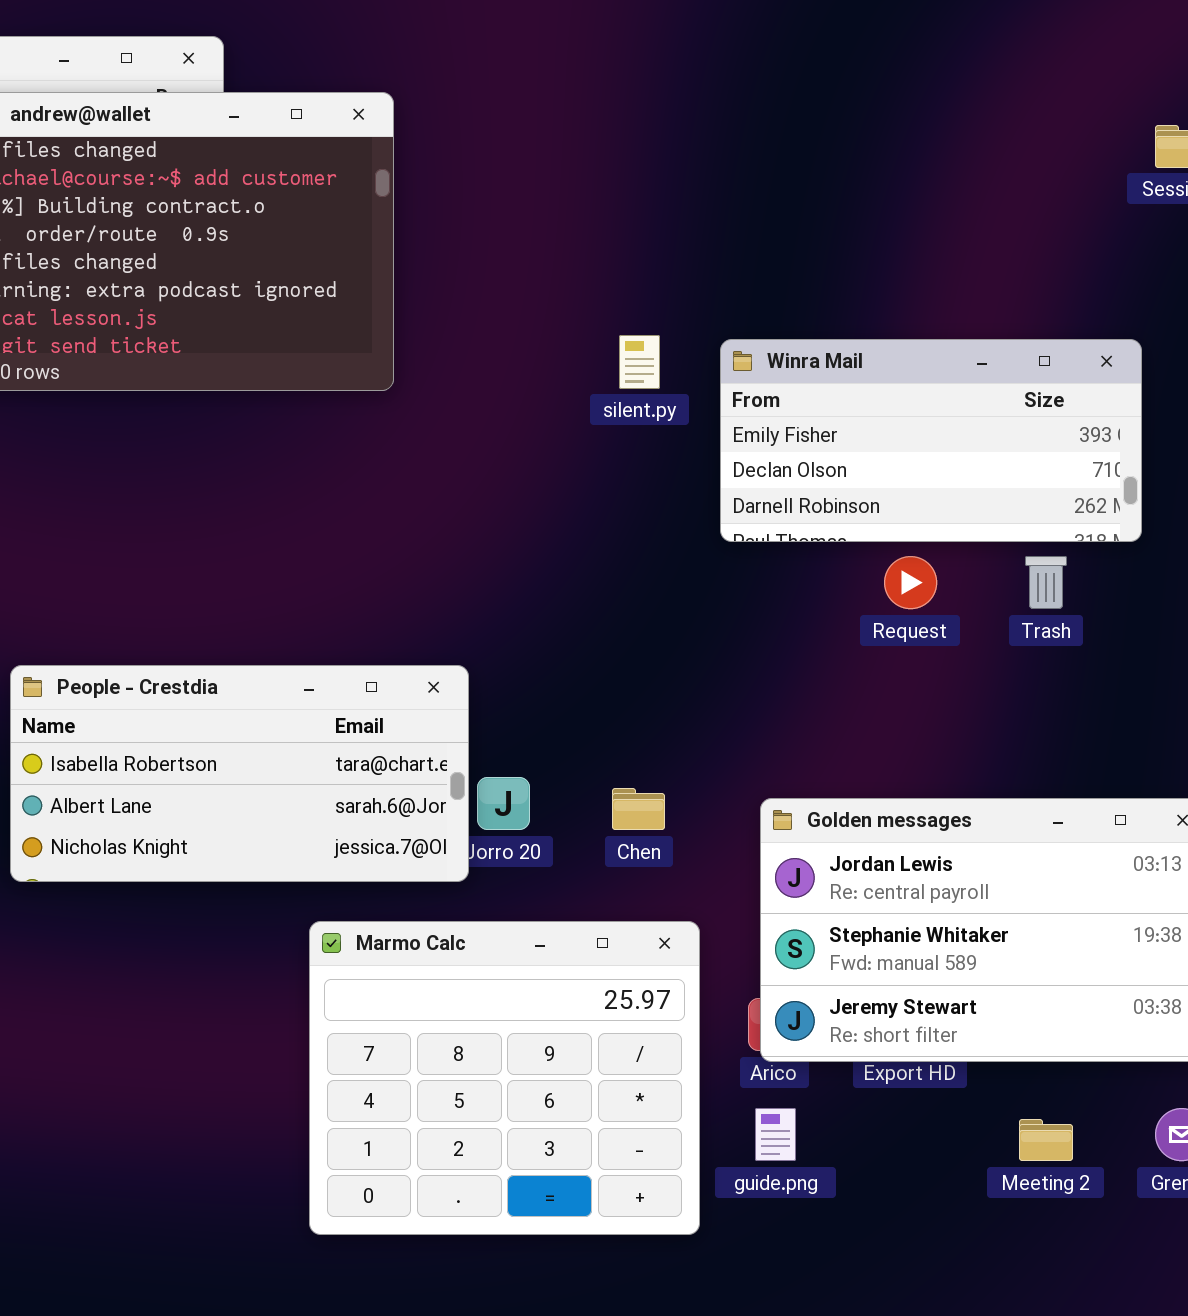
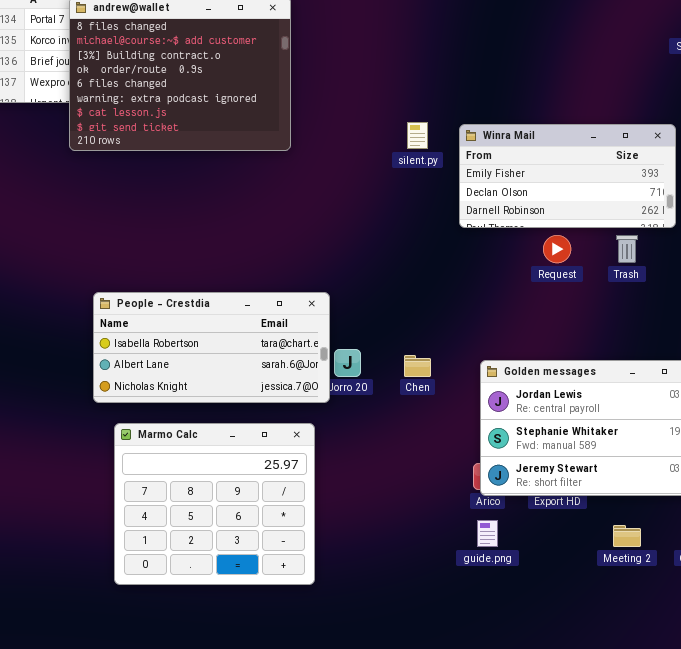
Marmo Calc: [309,921,700,1235] -> [114,423,315,585], moved

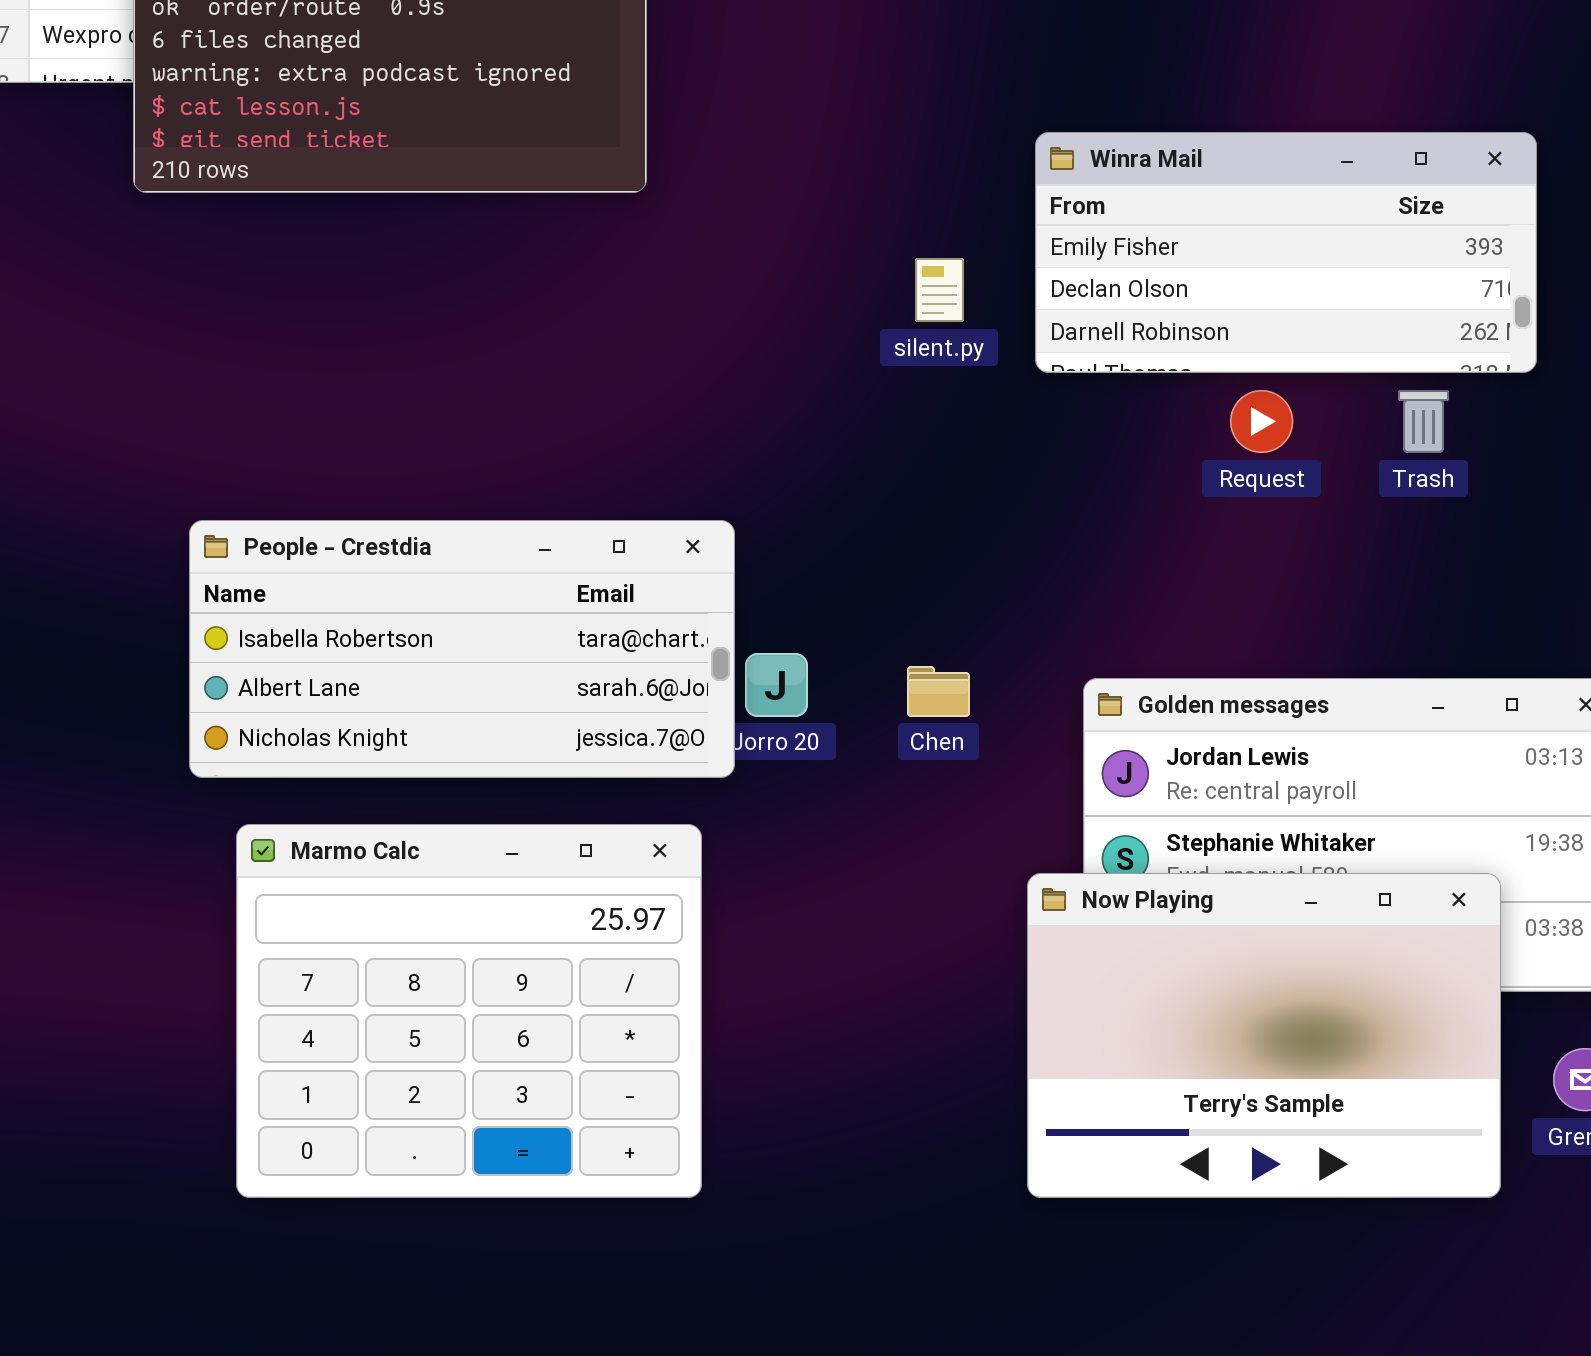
silent.py: [407,122,428,149] -> [915,258,964,322], moved
Now Playing: none -> [1027,873,1501,1198], opened

